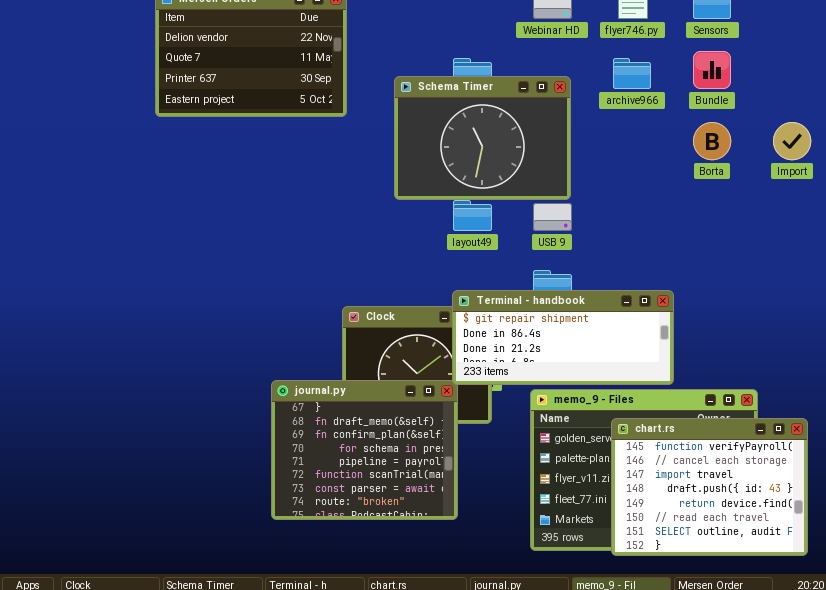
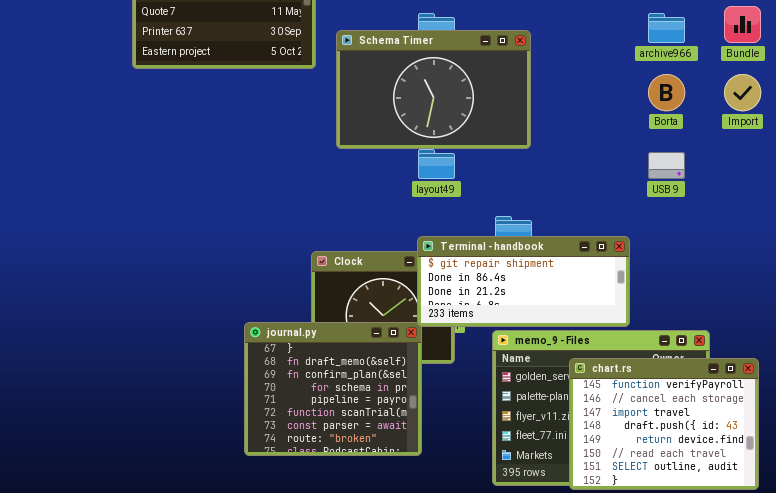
Bundle: [693,51,731,89] -> [724,6,761,43], moved
archive966: [613,58,651,89] -> [648,13,685,43], moved
Schema Timer: [394,76,571,200] -> [336,30,531,149], resized
USB 9: [533,203,572,231] -> [648,152,685,179], moved

